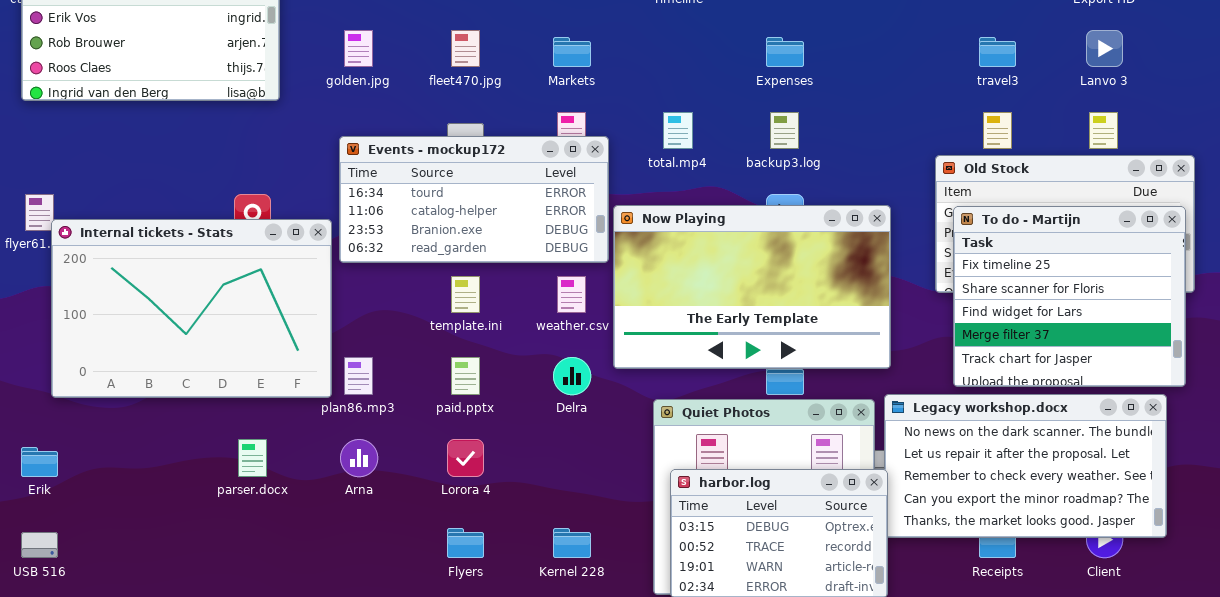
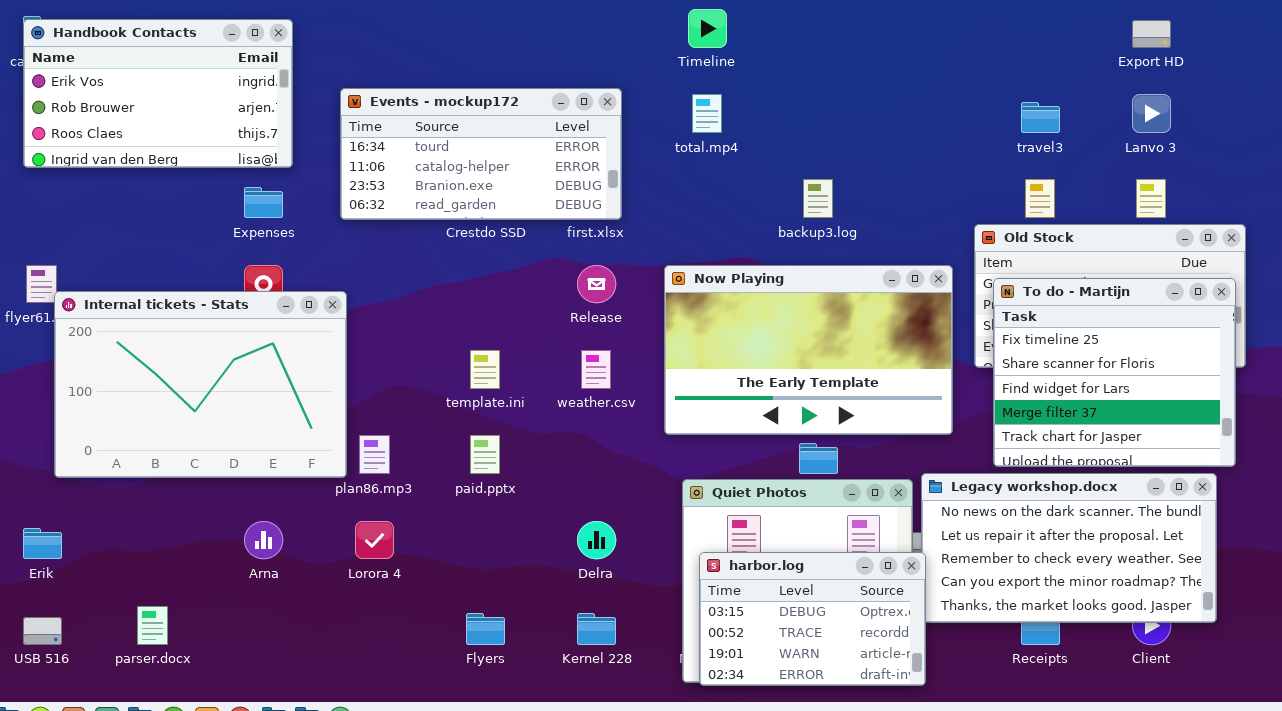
Expenses: [766,37,804,67] -> [244,187,283,218], moved
total.mp4: [663,112,693,149] -> [692,94,722,133], moved
Events - mockup172: [339,136,609,263] -> [340,88,622,220], moved
Now Playing: [613,205,891,369] -> [664,265,953,435], moved
Delra: [553,357,591,395] -> [577,521,616,559], moved
parser.docx: [238,439,267,477] -> [137,606,168,645], moved
Arna: [340,439,378,477] -> [244,521,283,559], moved
Lorora 4: [447,439,484,477] -> [355,521,394,559], moved

